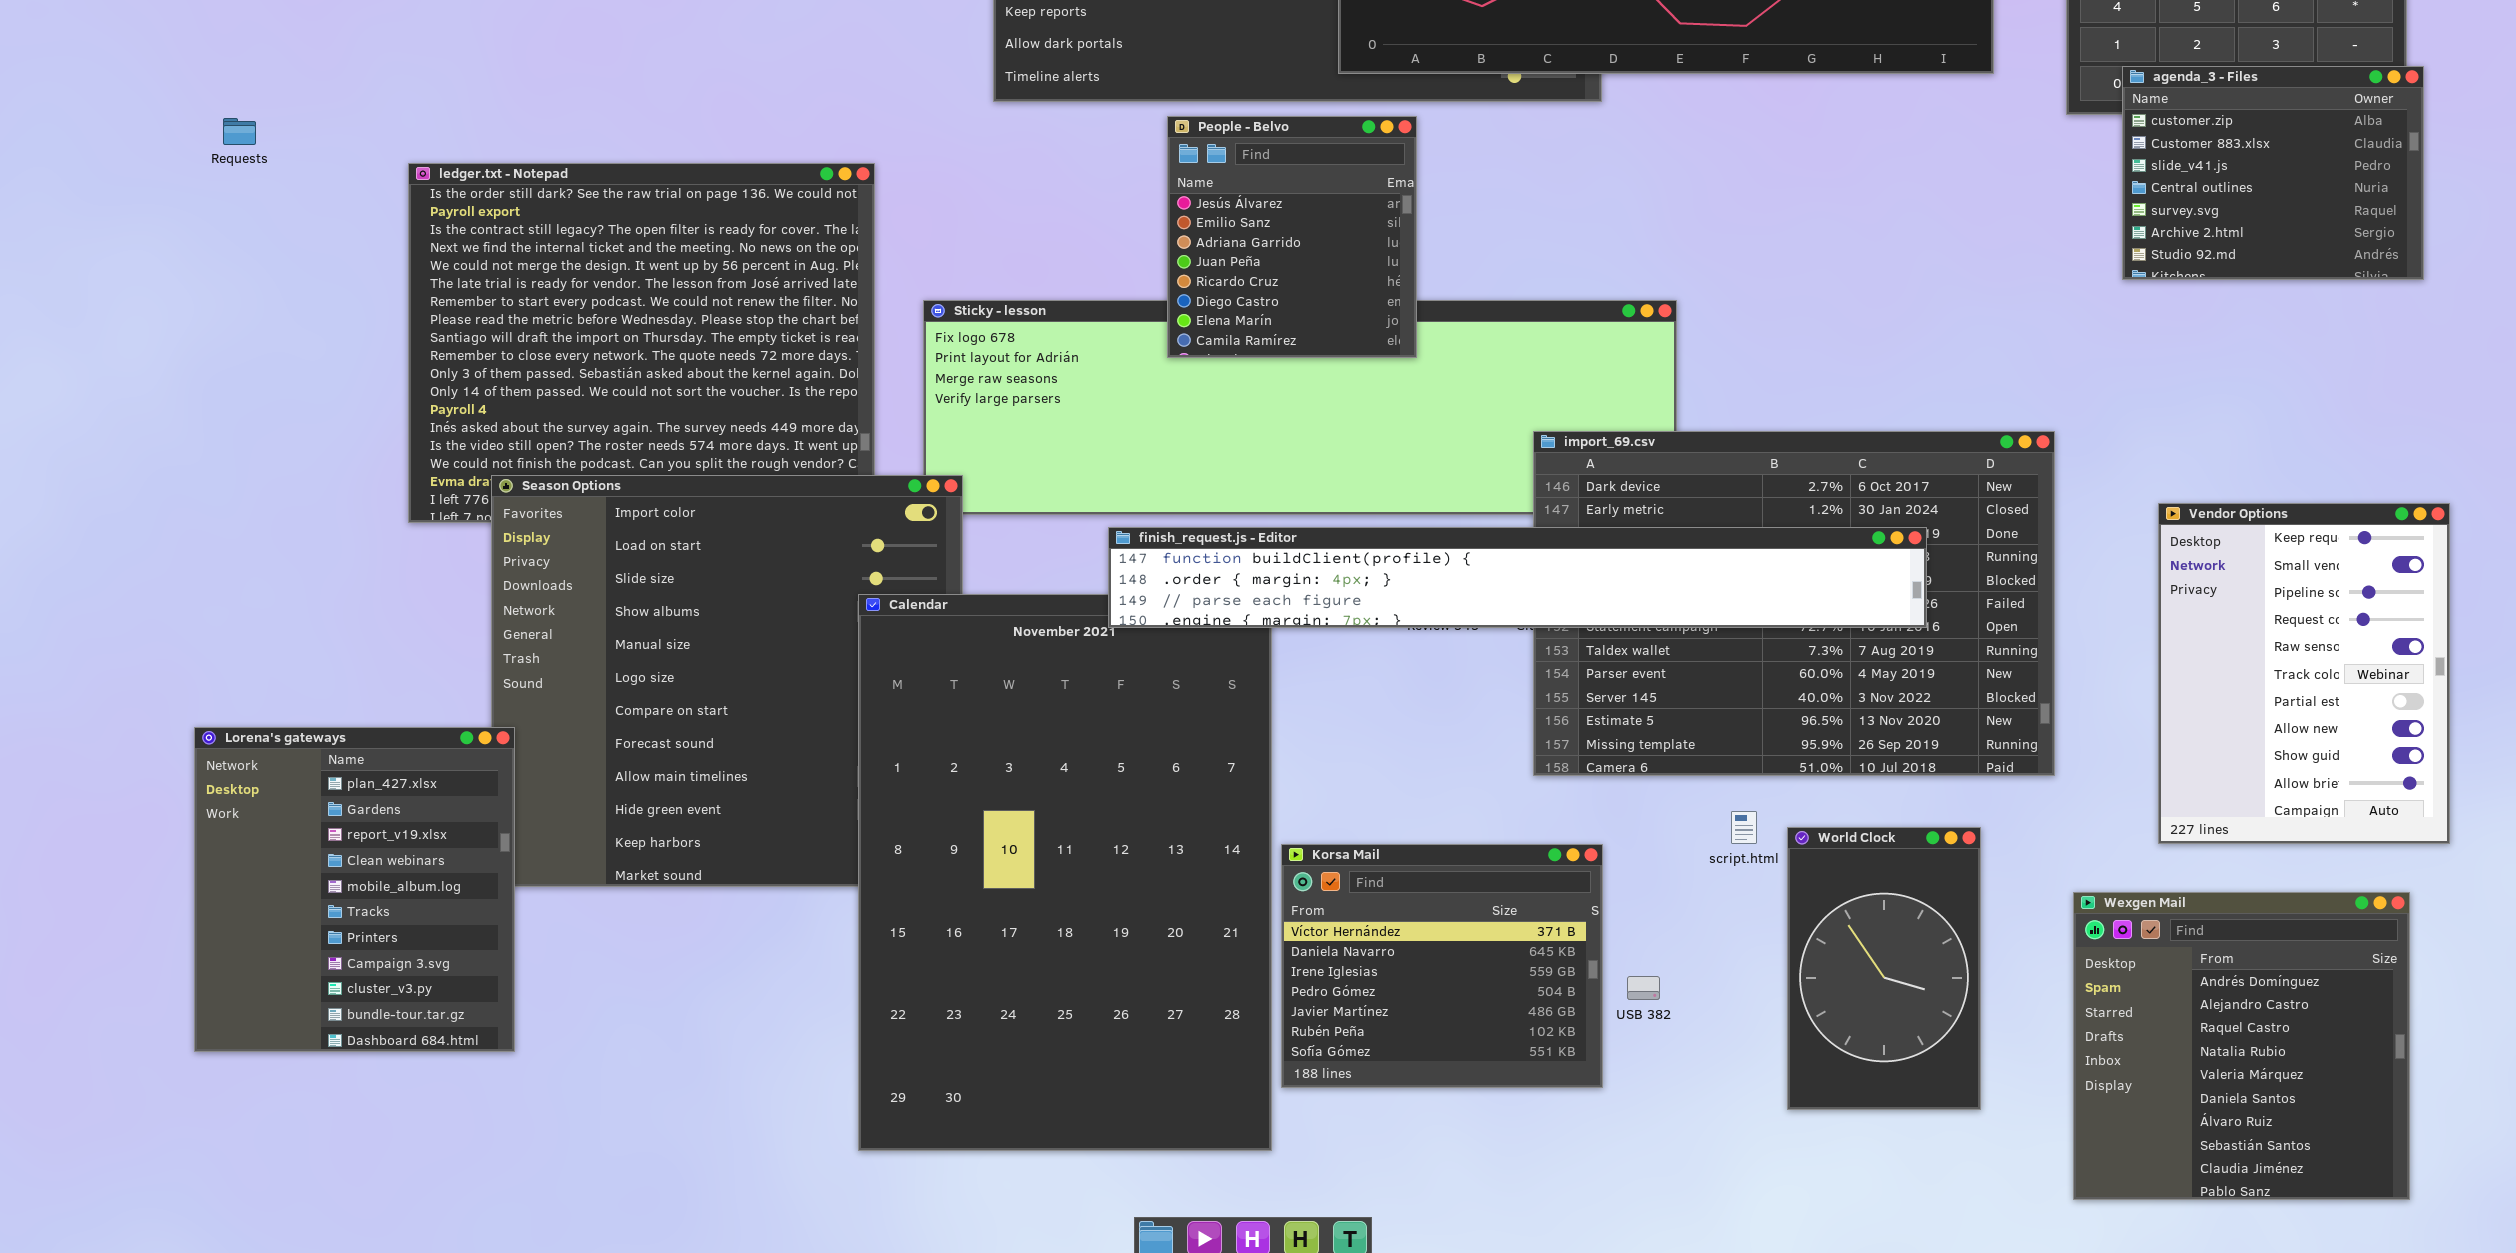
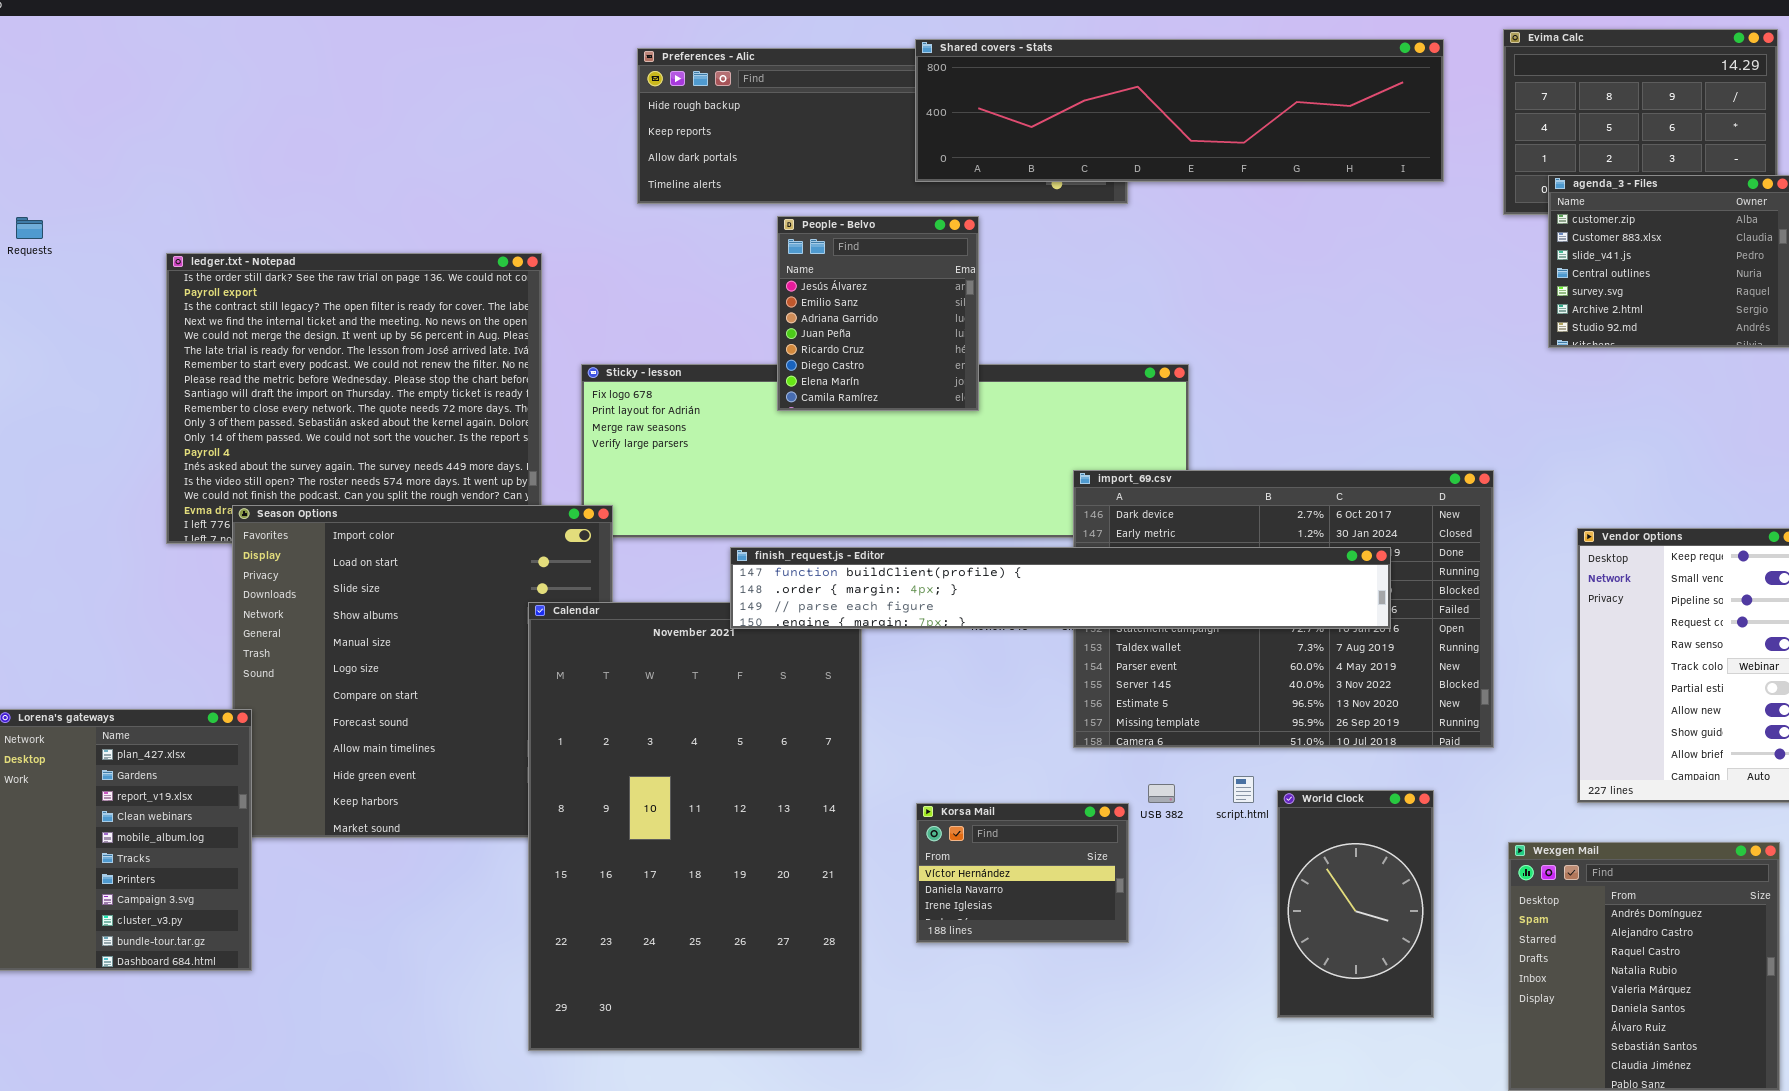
Korsa Mail: [1281,844,1603,1088] -> [916,803,1129,943], resized
USB 382: [1627,976,1660,1000] -> [1148,784,1175,803], moved

